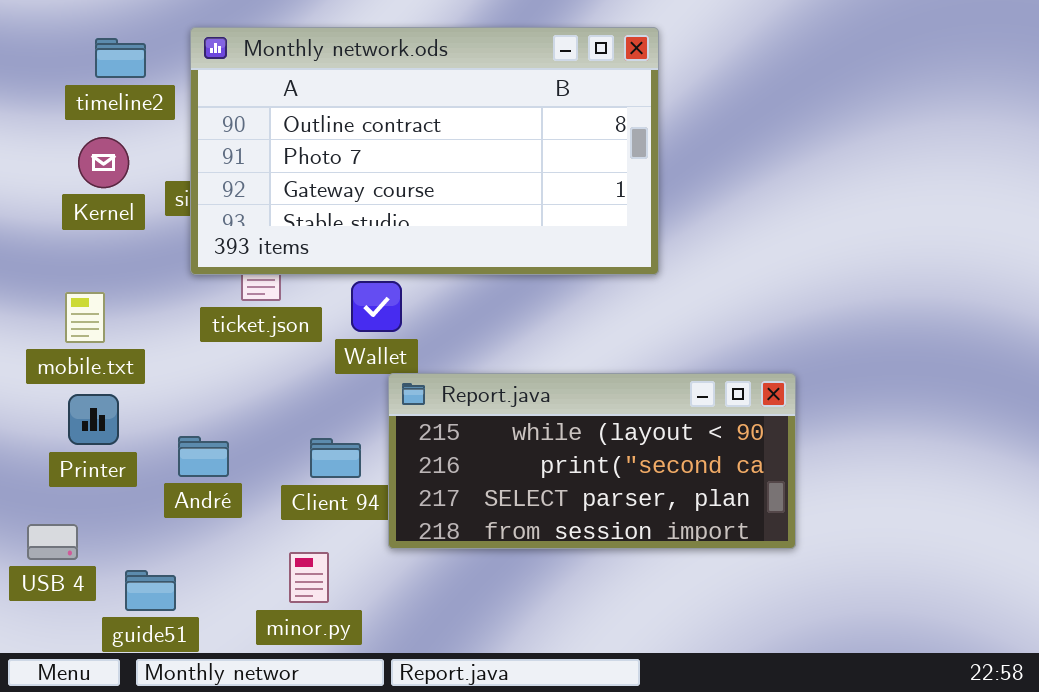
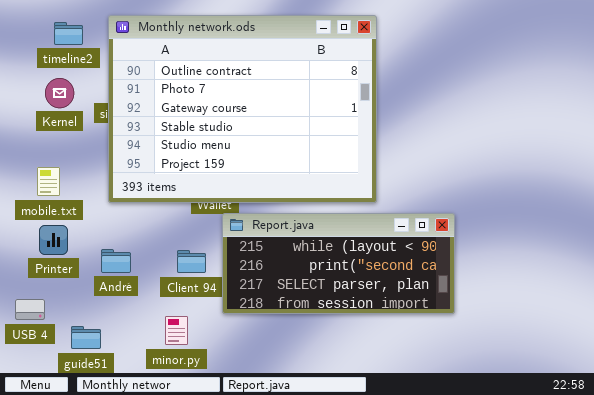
Monthly network.ods: [190,27,659,275] -> [108,15,377,203], resized

